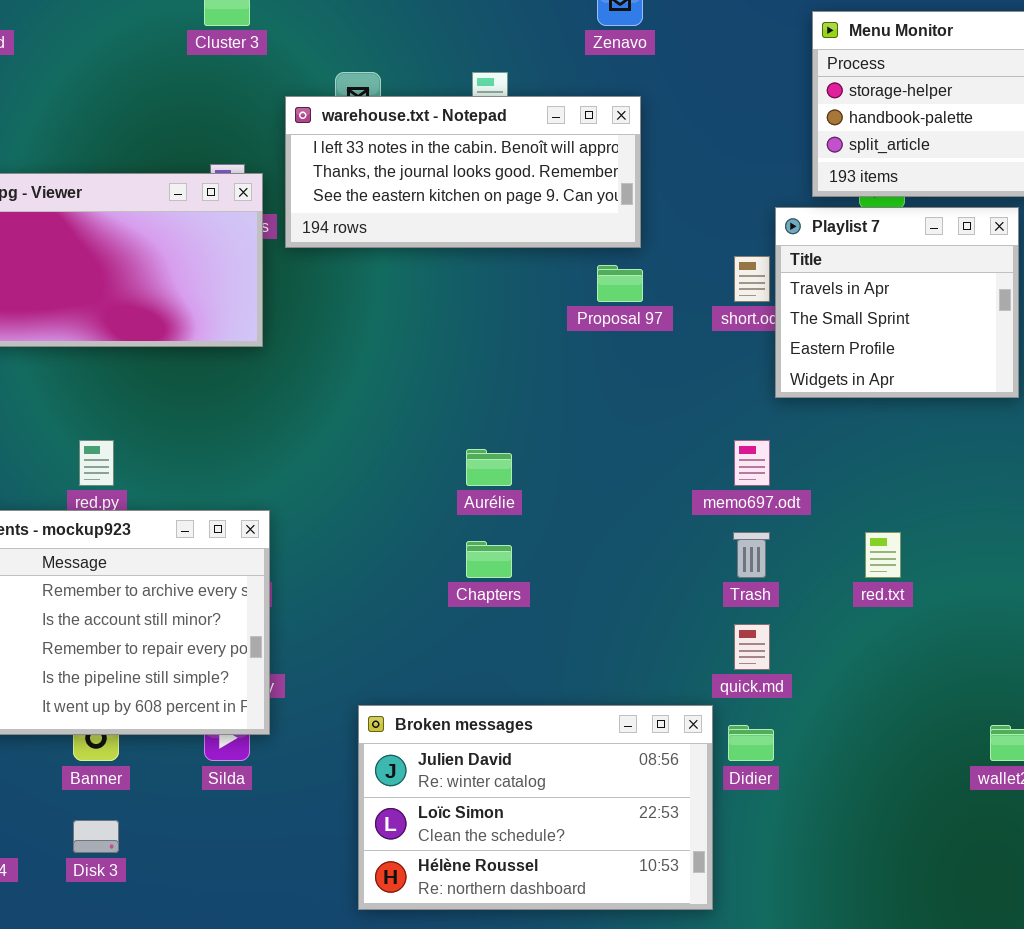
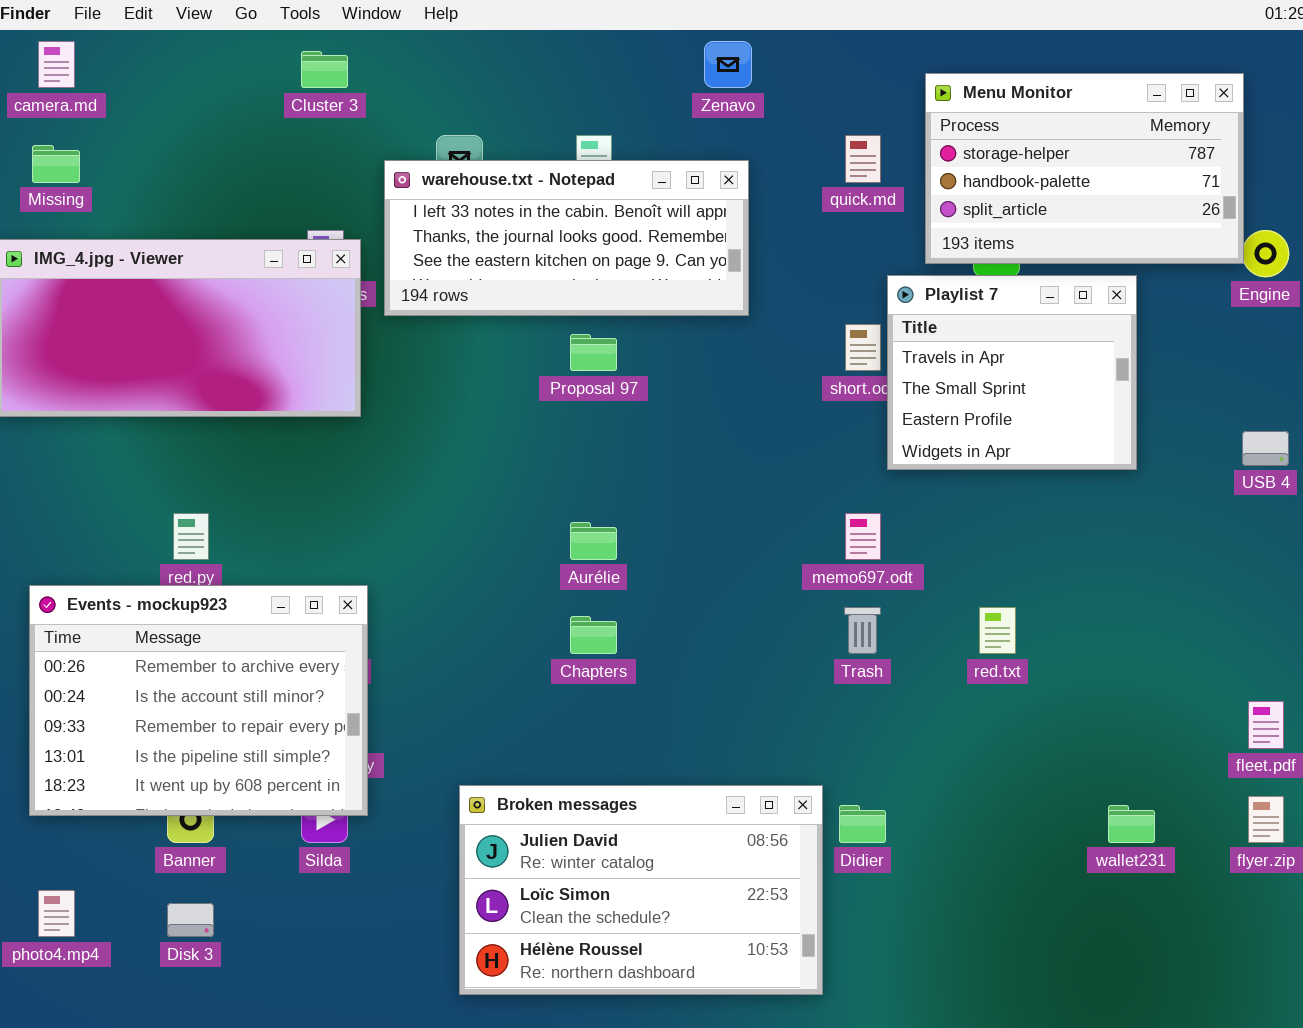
Proposal 97: [597,265,643,302] -> [570,334,617,371], moved
quick.md: [734,624,770,670] -> [845,135,881,183], moved

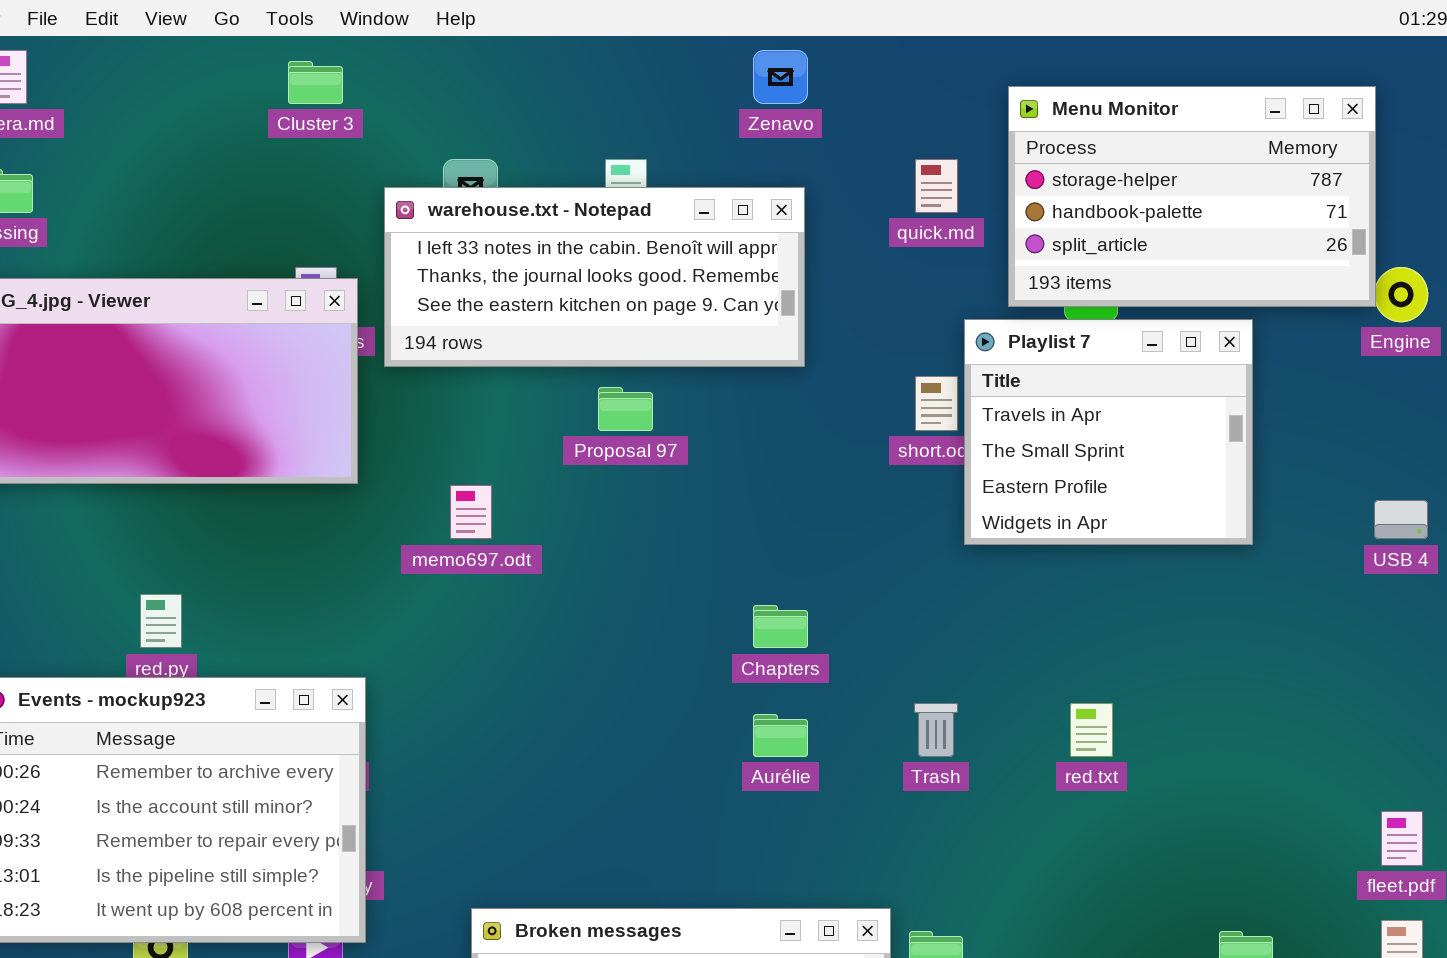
memo697.odt: [845,513,881,560] -> [450,485,492,539], moved
Aurélie: [570,522,617,560] -> [753,714,808,757], moved
Chapters: [570,616,617,654] -> [753,605,808,648], moved

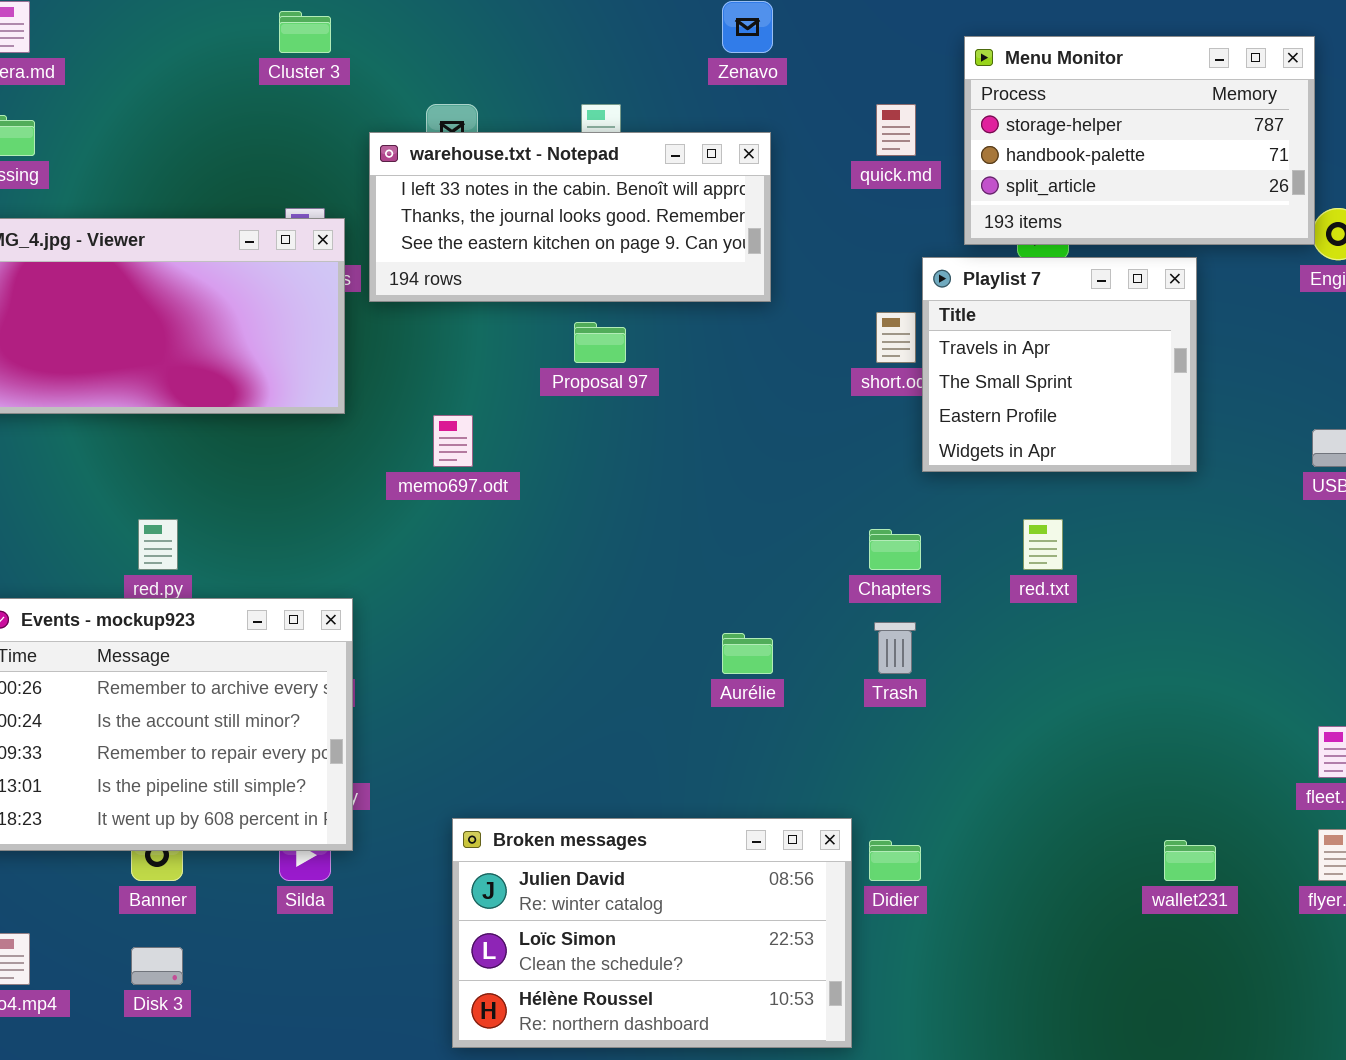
Chapters: [753,605,808,648] -> [869,529,921,570], moved
red.txt: [1070,703,1113,757] -> [1023,519,1063,570], moved

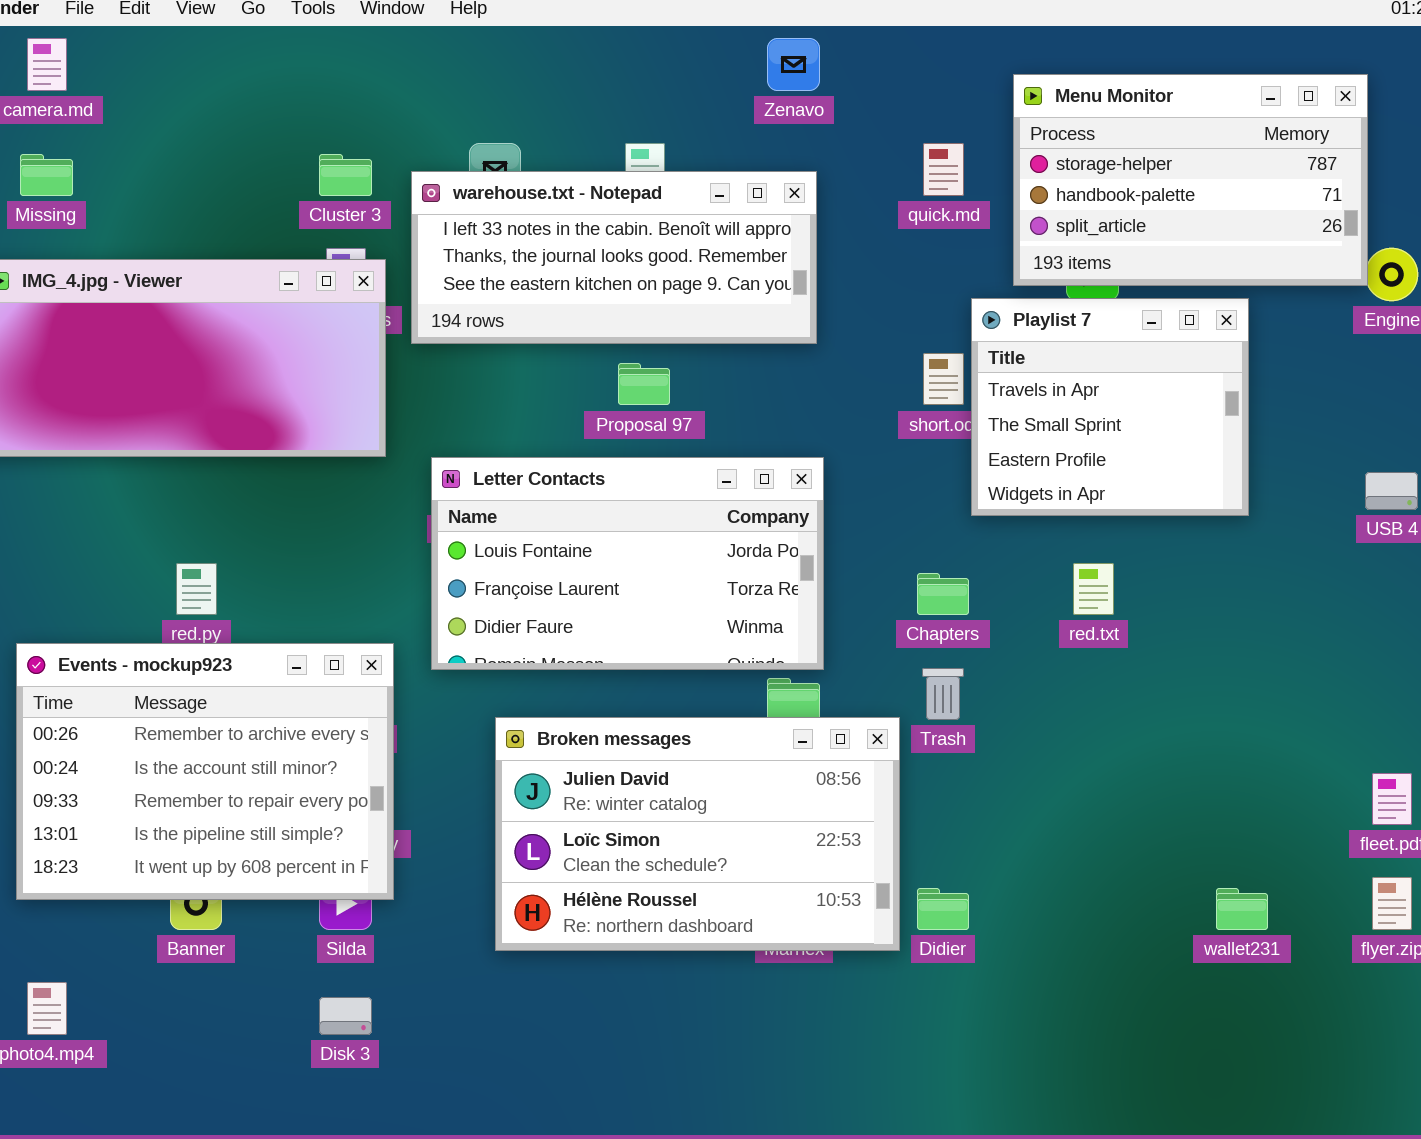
Cluster 3: [279,11,331,53] -> [319,154,372,196], moved
Letter Contacts: none -> [431,457,824,670], opened
Broken messages: [452,818,852,1048] -> [495,717,900,951], moved
Disk 3: [131,947,183,985] -> [319,997,372,1035], moved

